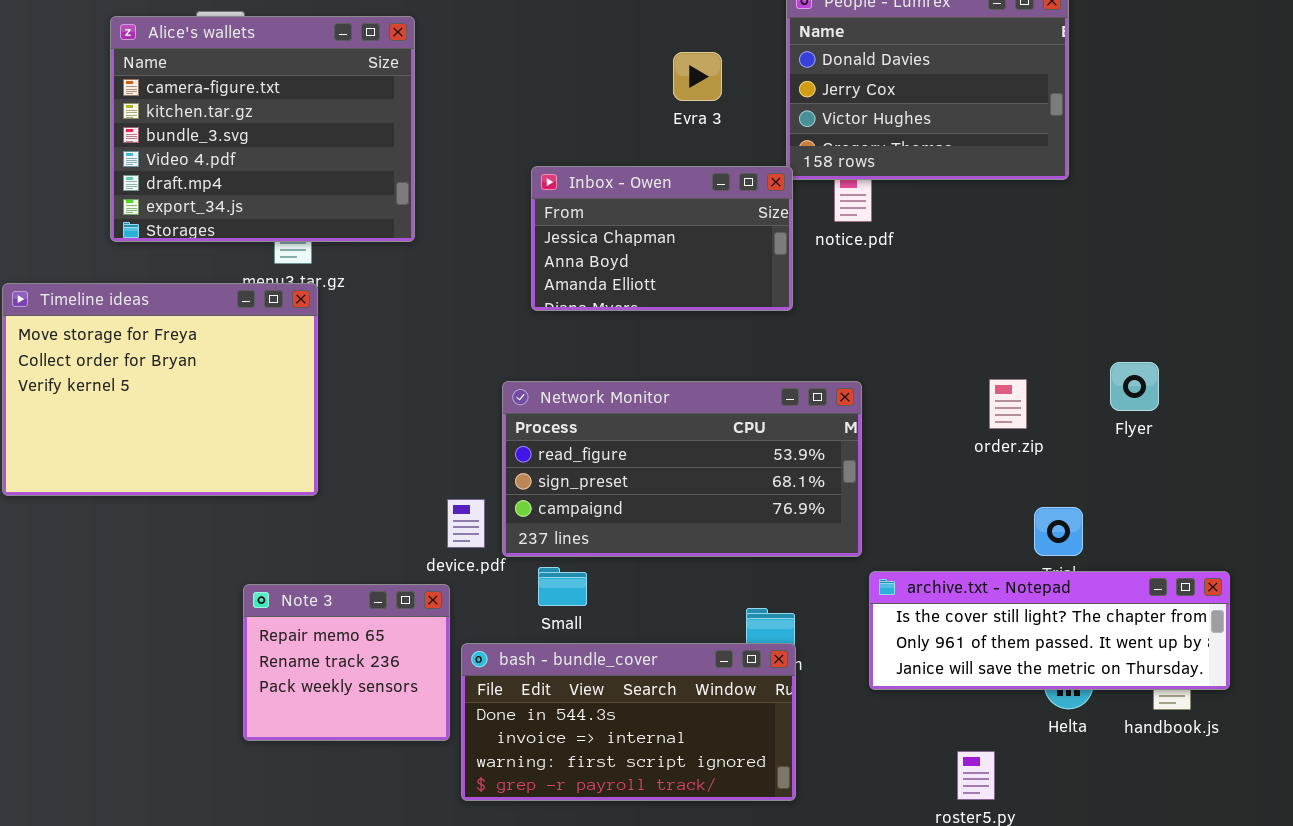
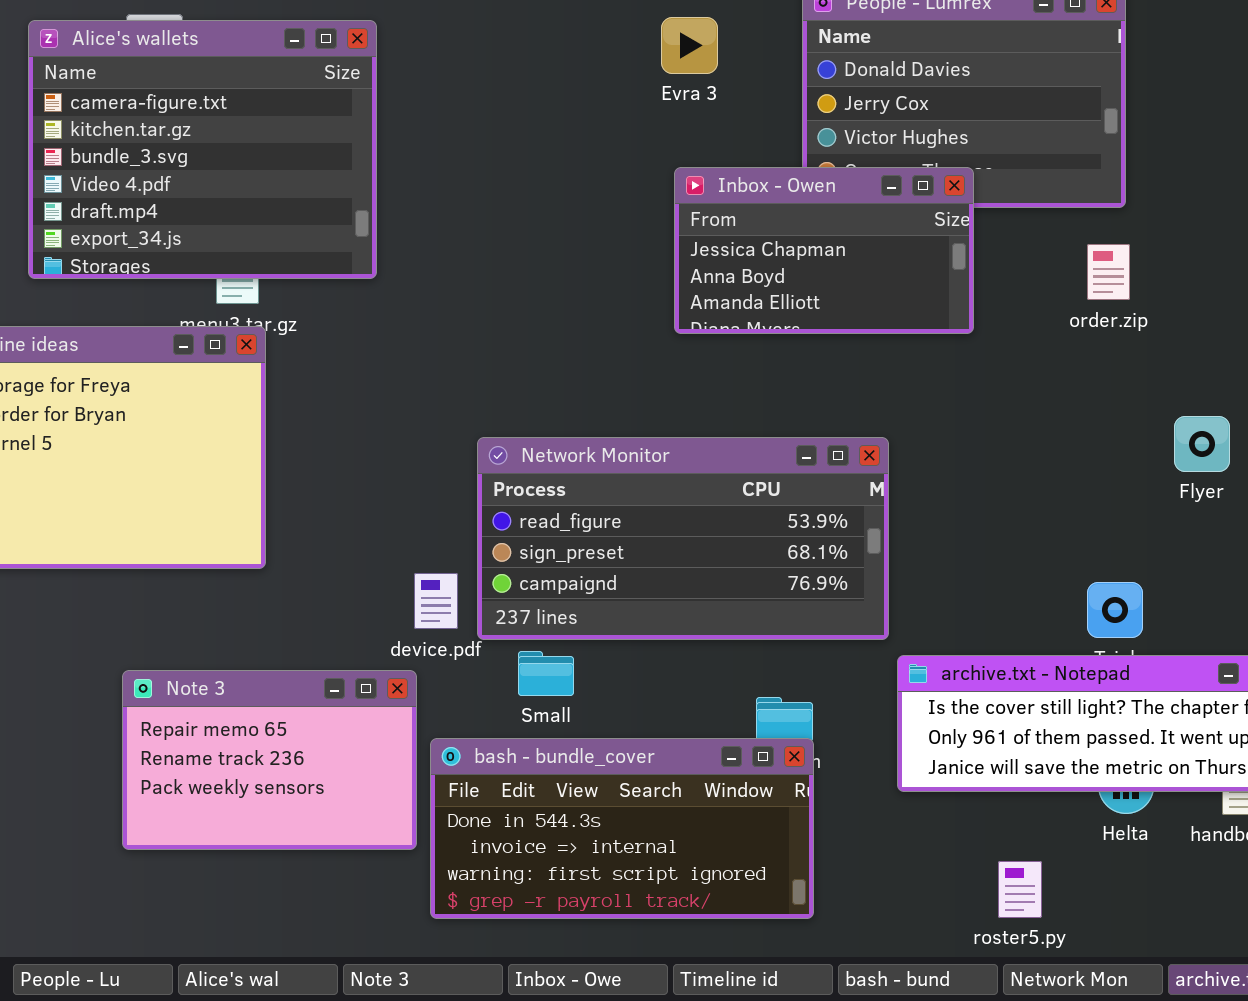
Evra 3: [673,52,722,101] -> [661,17,718,74], moved
Inbox - Owen: [531,166,793,311] -> [674,167,974,334], moved
order.zip: [989,379,1027,429] -> [1087,244,1130,300], moved
Note 3: [243,584,450,741] -> [122,670,417,850], resized

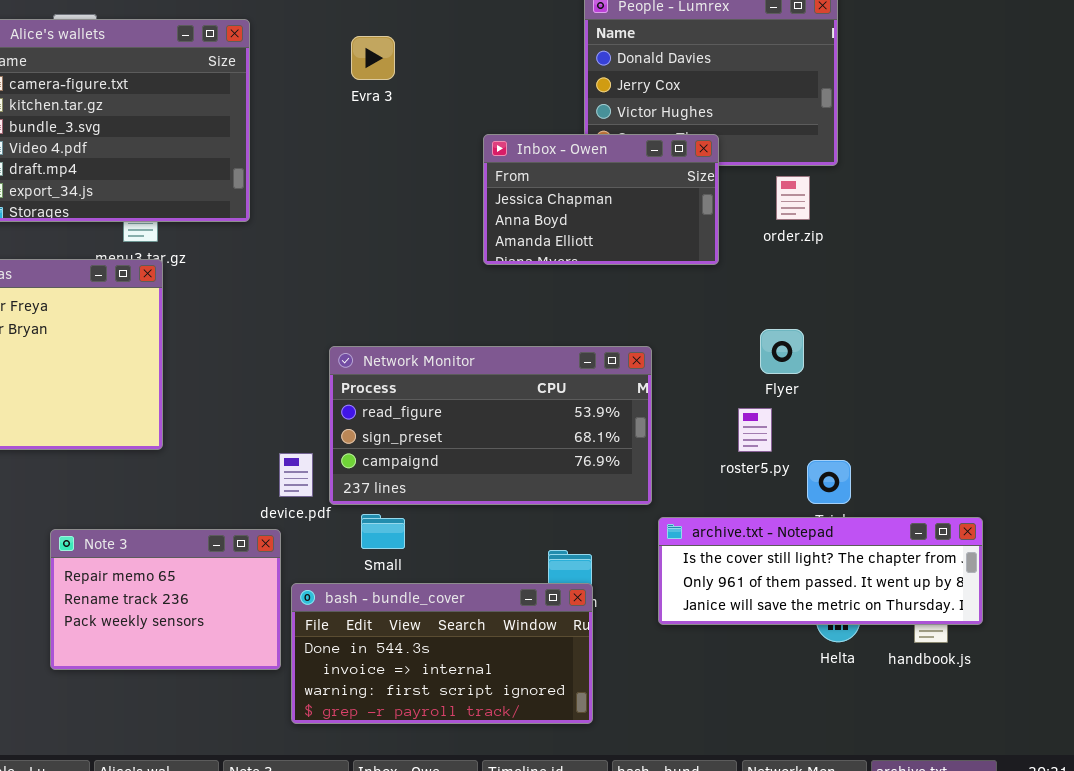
Evra 3: [661,17,718,74] -> [351,36,395,80], moved
order.zip: [1087,244,1130,300] -> [776,176,810,220], moved
Flyer: [1174,416,1230,472] -> [760,329,804,374], moved
roster5.py: [998,861,1042,918] -> [738,408,772,452], moved

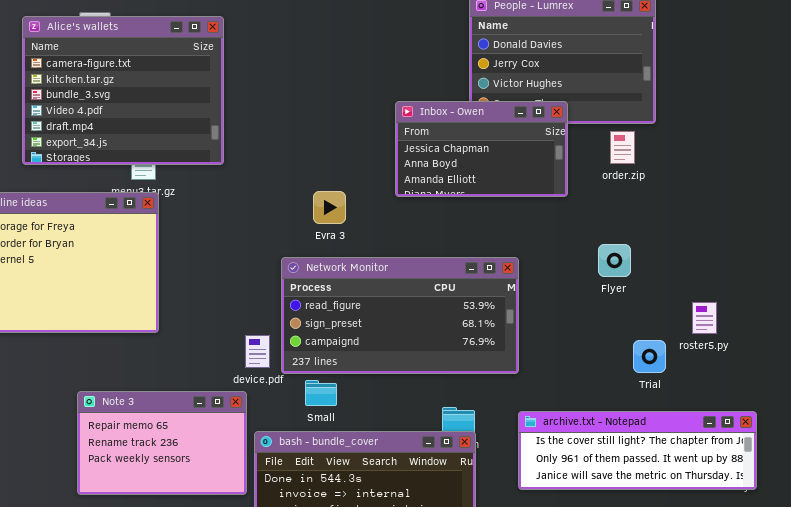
Evra 3: [351,36,395,80] -> [313,191,346,224], moved
roster5.py: [738,408,772,452] -> [692,302,717,334], moved
archive.txt - Notepad: [658,517,983,625] -> [518,411,757,490], moved

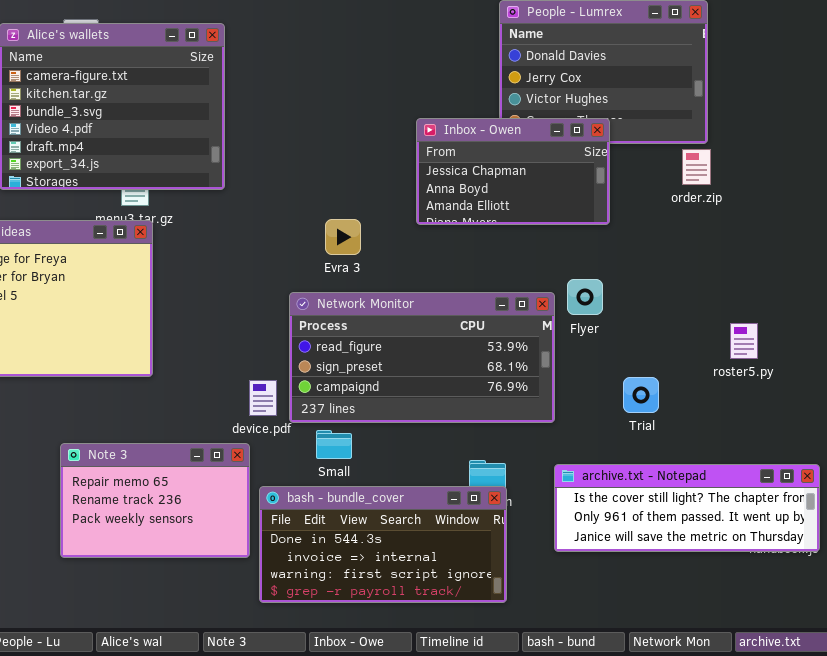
order.zip: [610,131,635,164] -> [682,149,711,185], moved
Flyer: [598,244,631,277] -> [567,279,603,315], moved
roster5.py: [692,302,717,334] -> [730,323,758,359], moved
Trial: [633,340,666,373] -> [623,377,659,413], moved

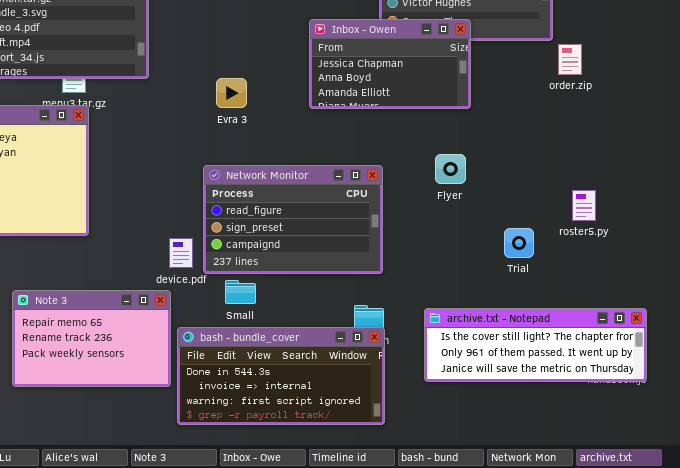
order.zip: [682,149,711,185] -> [558,44,582,75], moved
Evra 3: [325,219,361,255] -> [216,78,247,108], moved
Network Monitor: [289,292,555,423] -> [203,165,383,274], resized
Trial: [623,377,659,413] -> [504,228,534,258], moved

